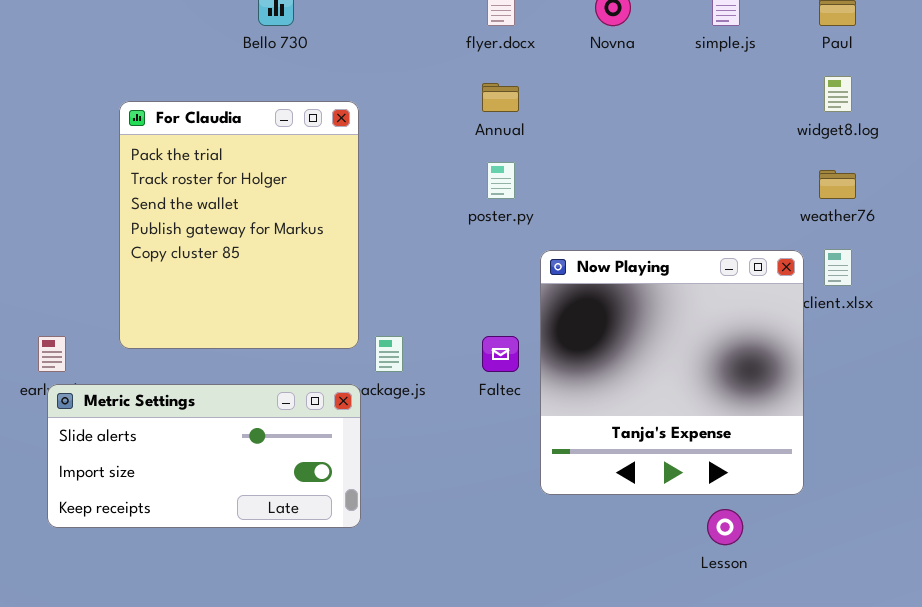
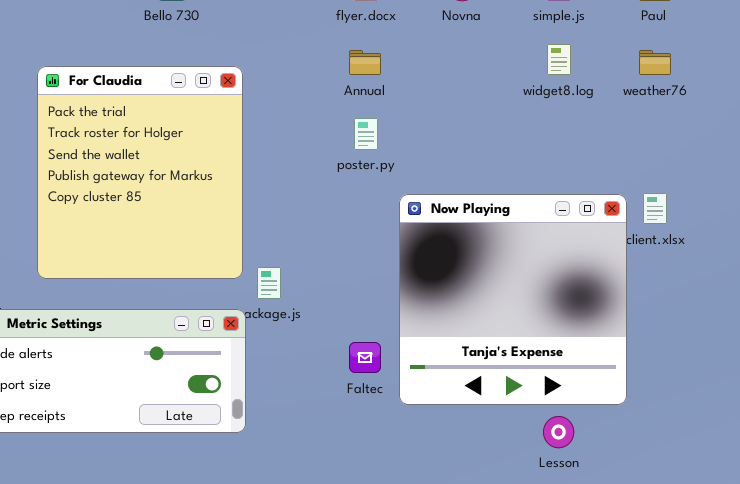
widget8.log: [824,76,852,112] -> [547,44,571,75], moved
weather76: [819,170,856,199] -> [639,50,671,75], moved
Faltec: [482,336,519,372] -> [349,342,381,373], moved

